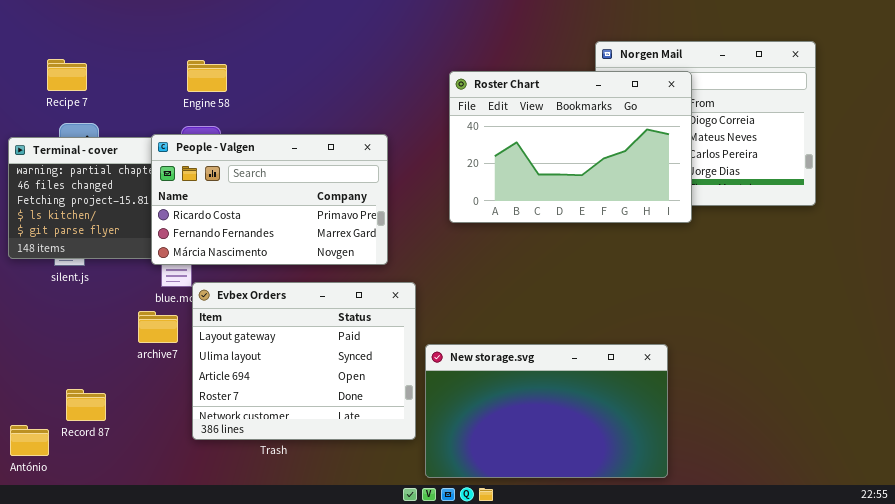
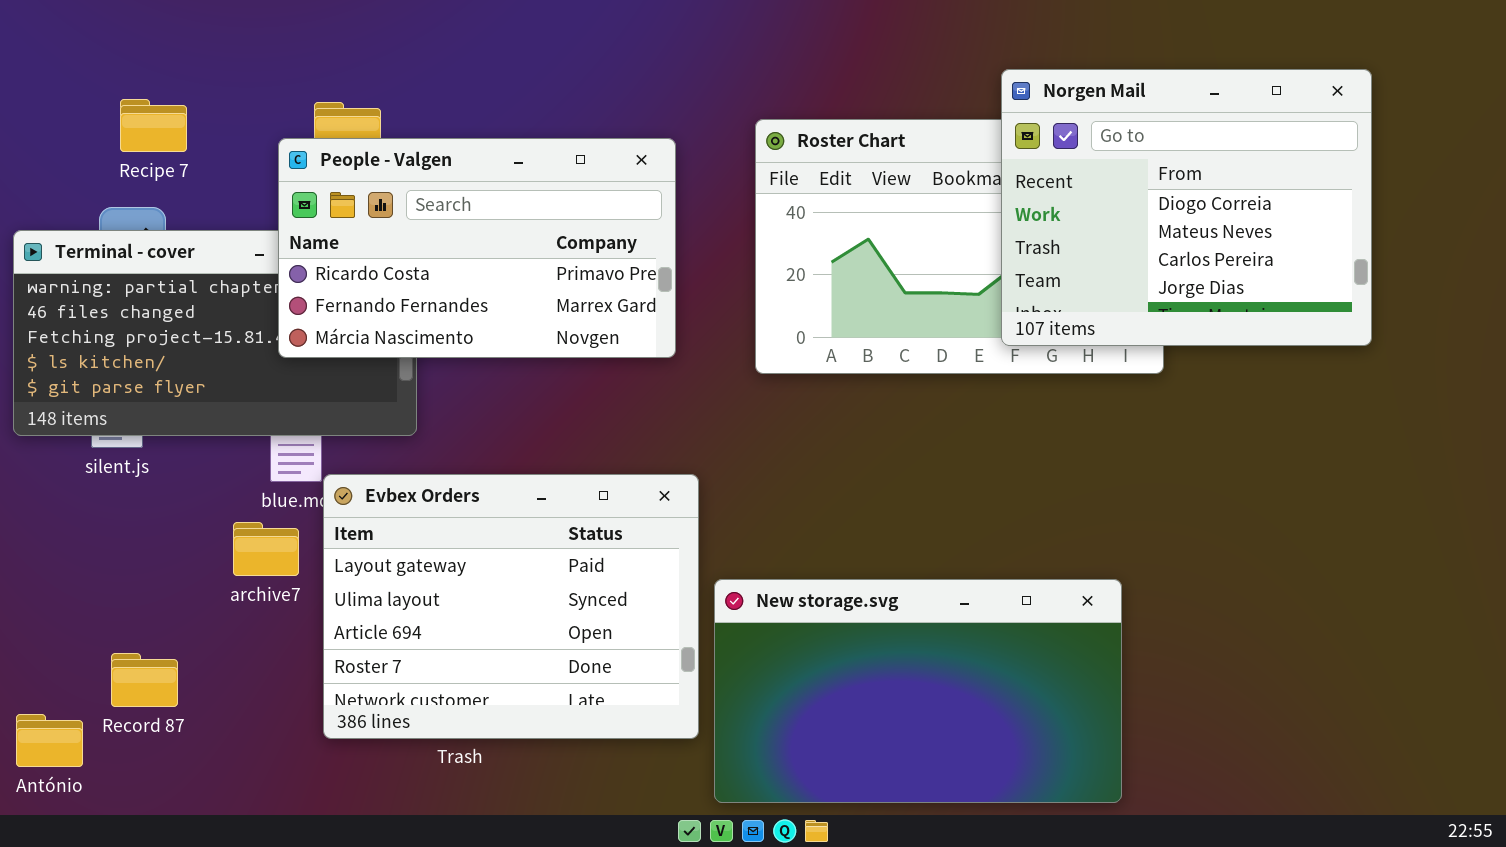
Norgen Mail: [595,41,816,206] -> [1001,69,1372,346], raised
Recipe 7: [47,59,87,91] -> [120,99,187,152], moved
People - Valgen: [151,134,388,265] -> [278,138,676,358], moved

